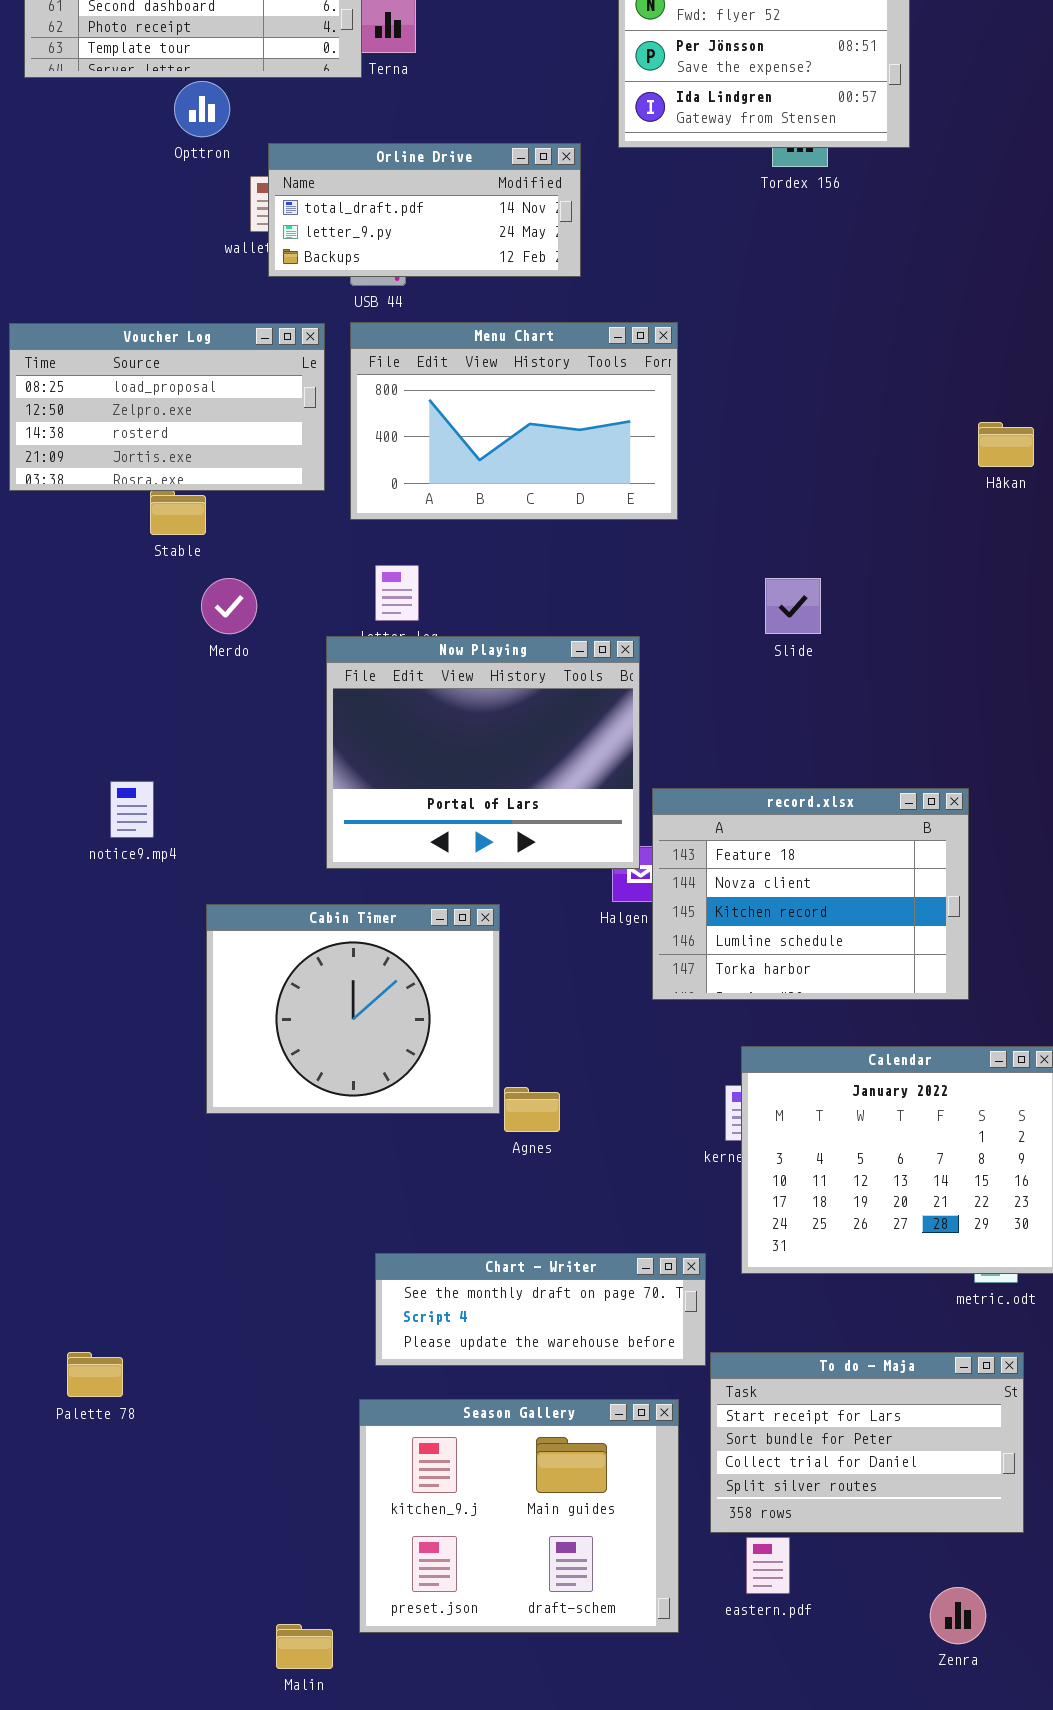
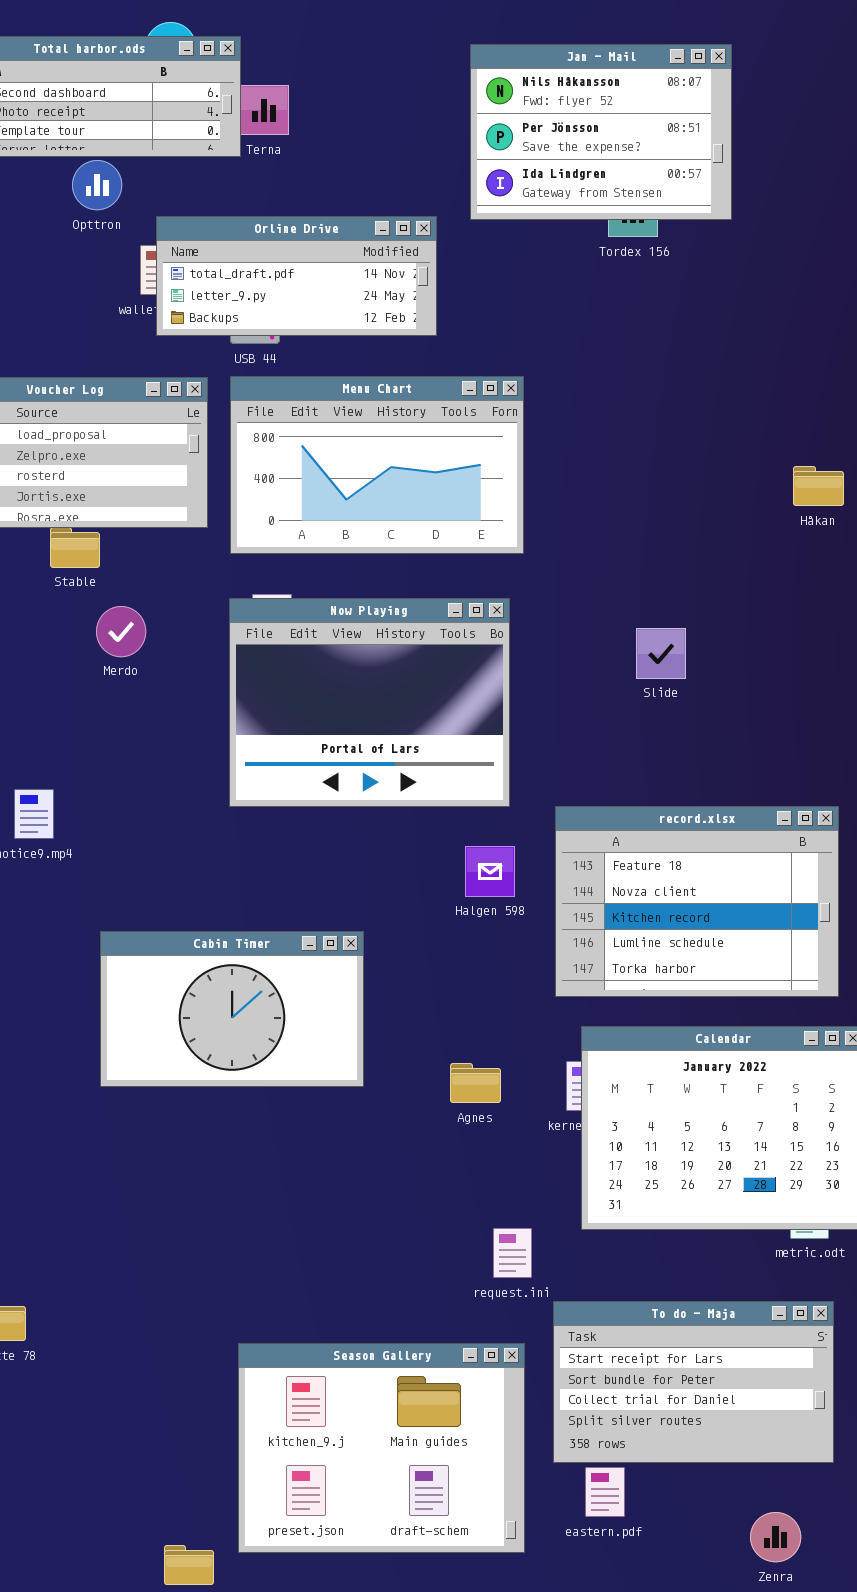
Slide: [765,578,821,634] -> [636,628,686,679], moved
Now Playing: [326,636,640,869] -> [229,598,510,807], moved
record.xlsx: [652,788,969,1000] -> [555,806,839,997], moved
Cabin Timer: [206,904,500,1114] -> [100,931,364,1087], resized
Agnes: [504,1087,560,1132] -> [450,1063,501,1103], moved
Chart - Writer: [375,1253,706,1366] -> none, closed

